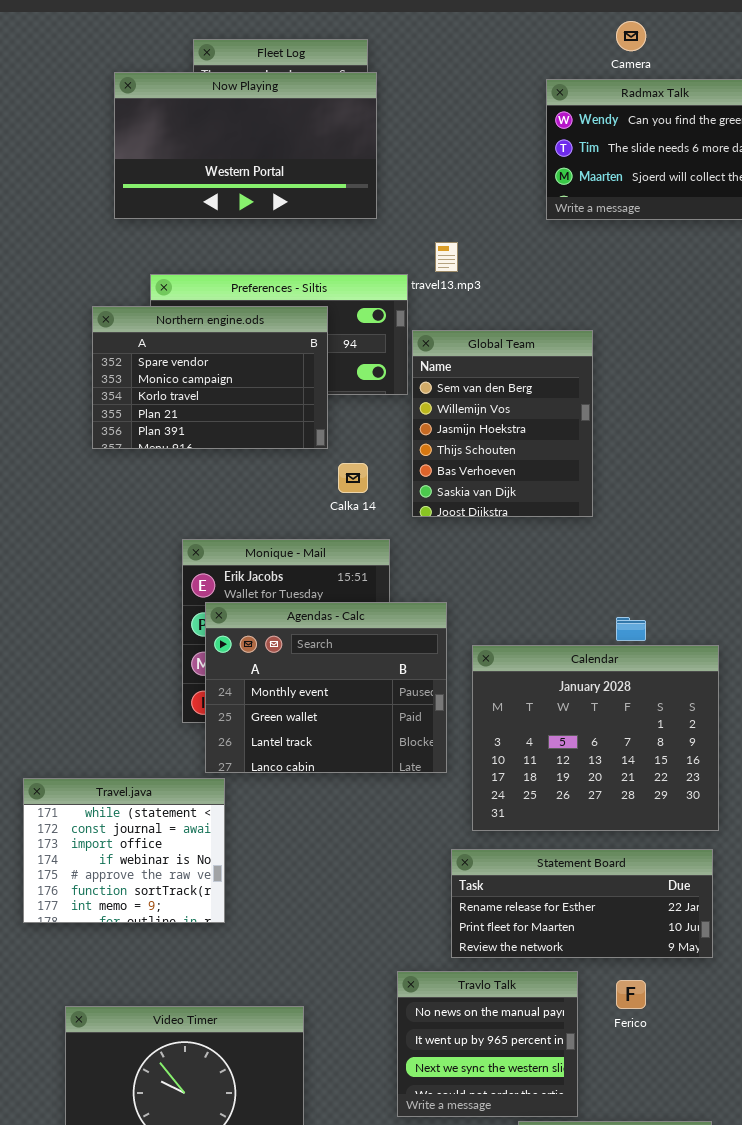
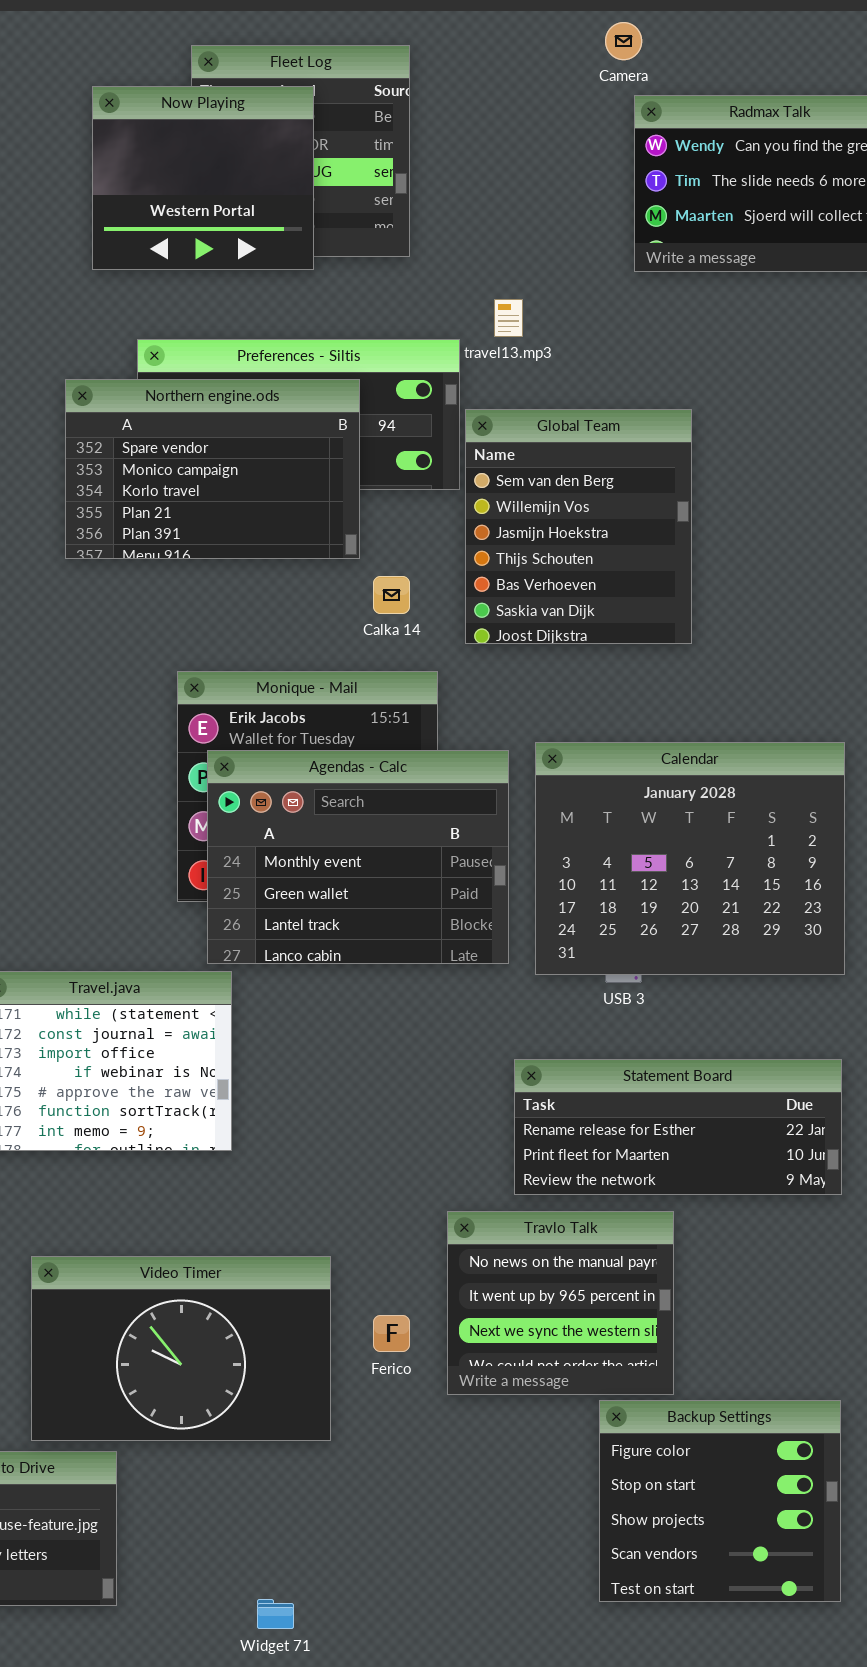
Camera: [616,21,646,51] -> [605,22,642,60], moved
Now Playing: [114,72,377,219] -> [92,86,314,270], resized
Calendar: [472,645,719,831] -> [535,742,845,975], moved
Ferico: [616,980,646,1009] -> [373,1315,410,1352], moved

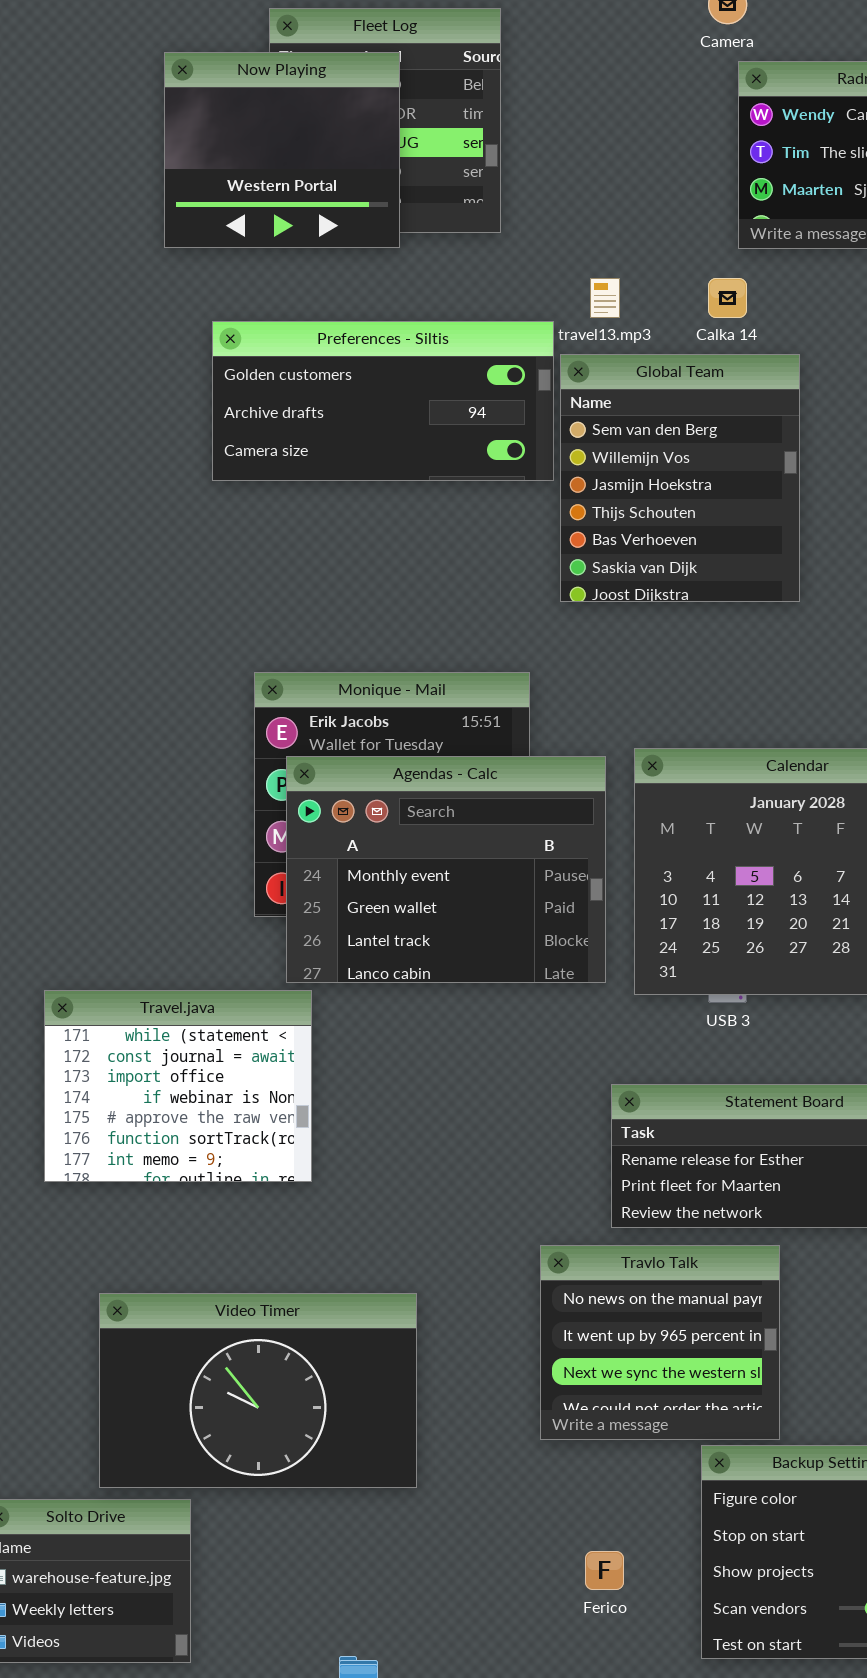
Northern engine.ods: [65,379,360,559] -> none, closed
Global Team: [465,409,692,644] -> [560,354,800,602], moved
Calka 14: [373,576,410,614] -> [708,278,747,318], moved
Ferico: [373,1315,410,1352] -> [585,1551,624,1590], moved

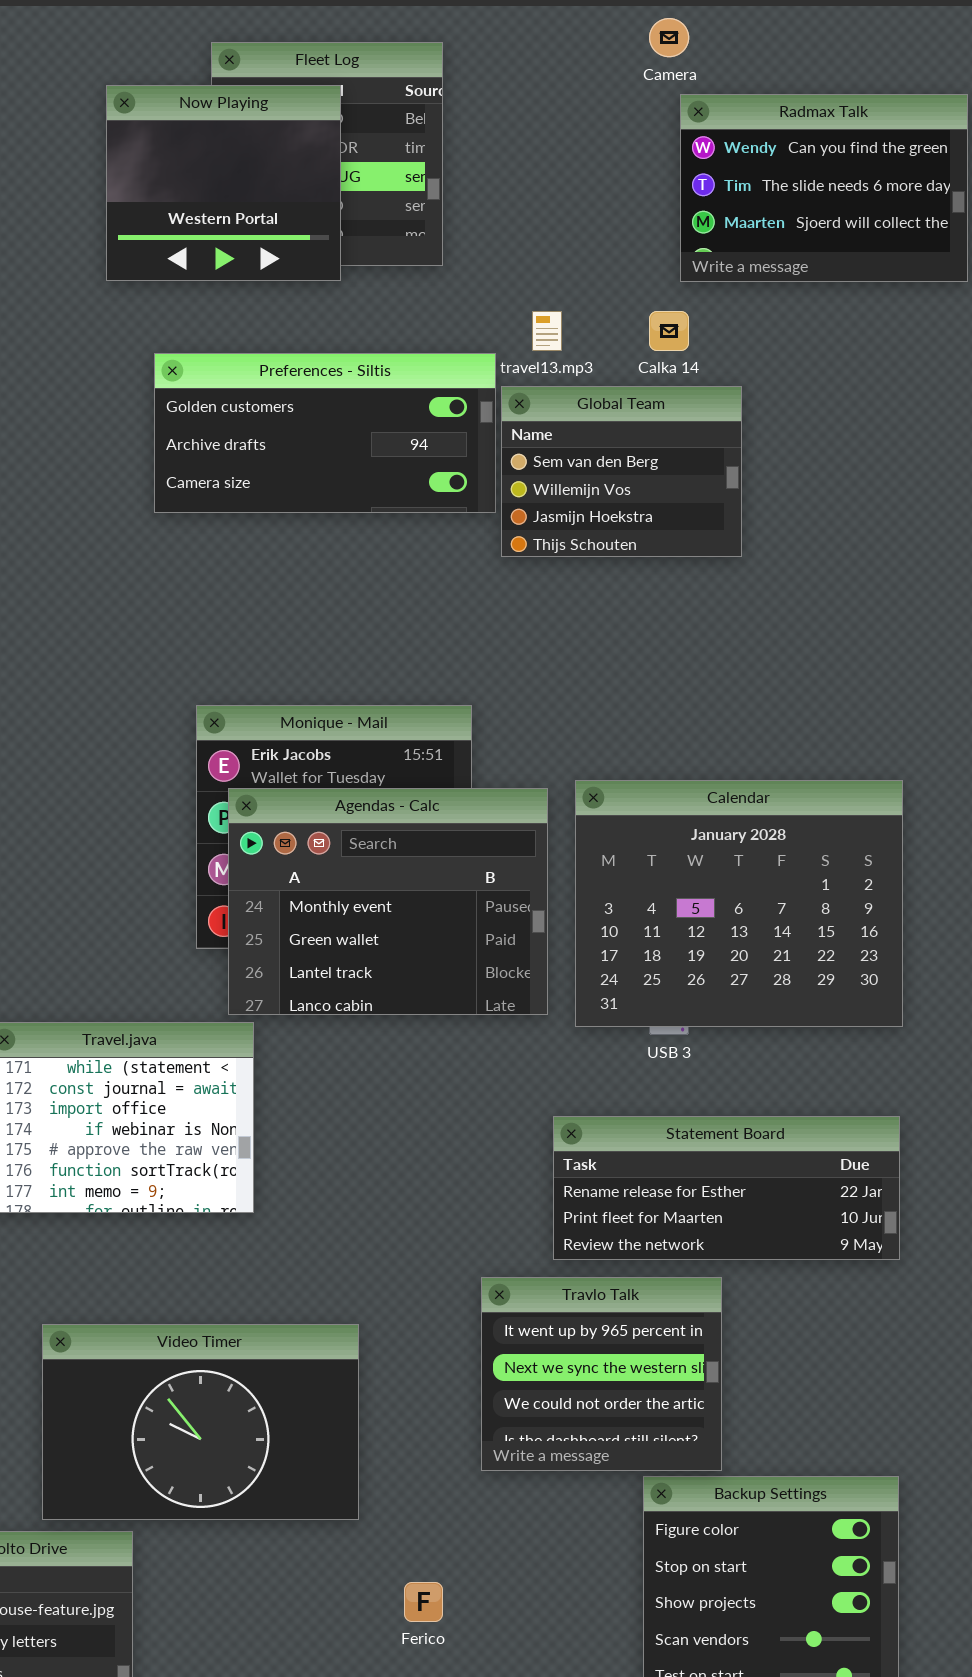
Global Team: [560,354,800,602] -> [501,386,742,557], resized
Travlo Talk: [540,1245,780,1440] -> [481,1277,722,1471], scrolled down 1 row
Ferico: [585,1551,624,1590] -> [404,1582,443,1622], moved

